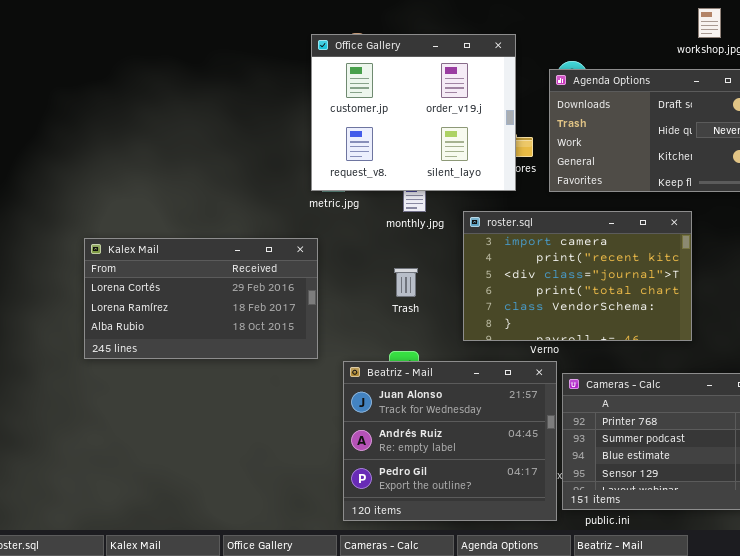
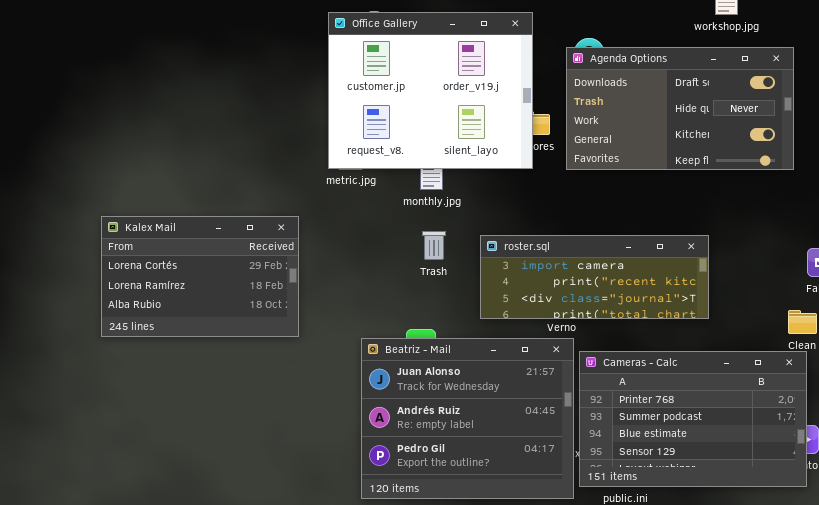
roster.sql: [463,211,692,341] -> [480,235,709,319], resized
Kalex Mail: [84,238,318,359] -> [101,216,299,337], resized
Trash: [394,268,418,297] -> [422,231,446,260], moved

